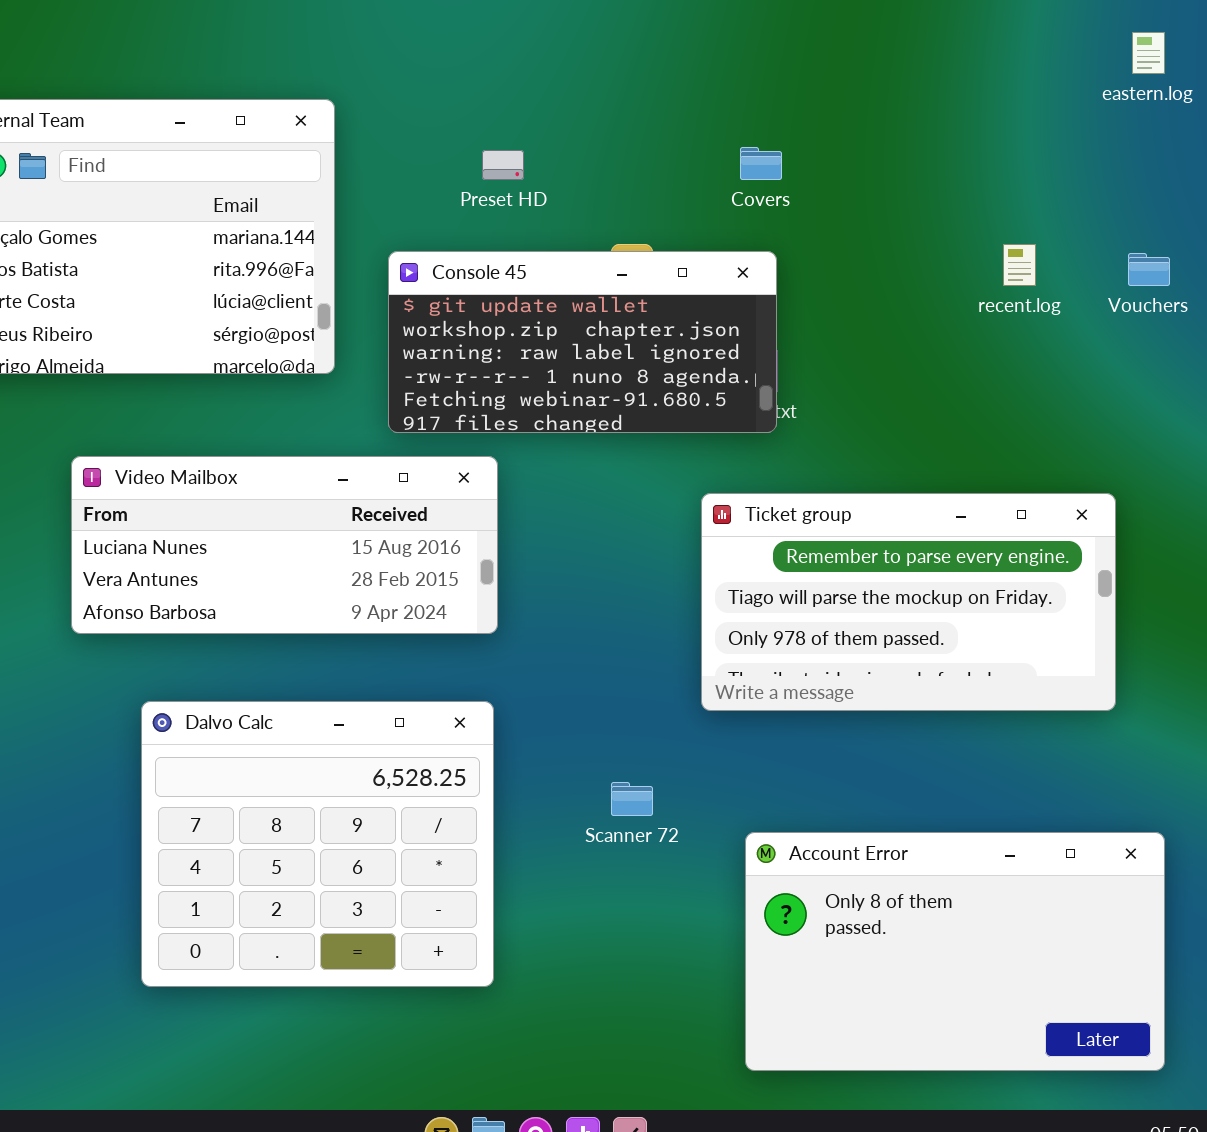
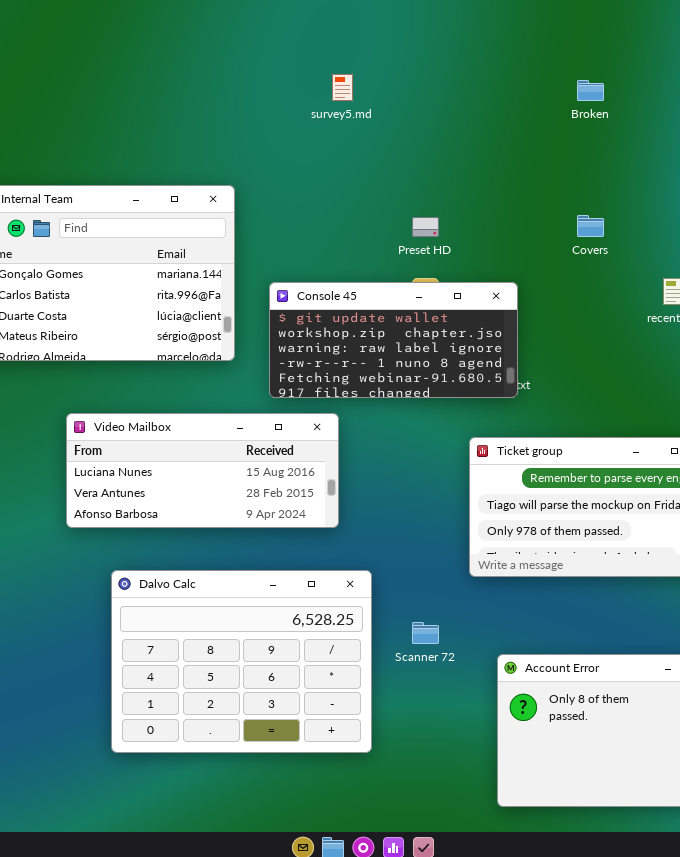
Covers: [740,147,782,180] -> [577,215,604,237], moved
Preset HD: [482,150,524,180] -> [412,217,439,237], moved
Dalvo Calc: [141,701,494,987] -> [111,570,372,753], resized

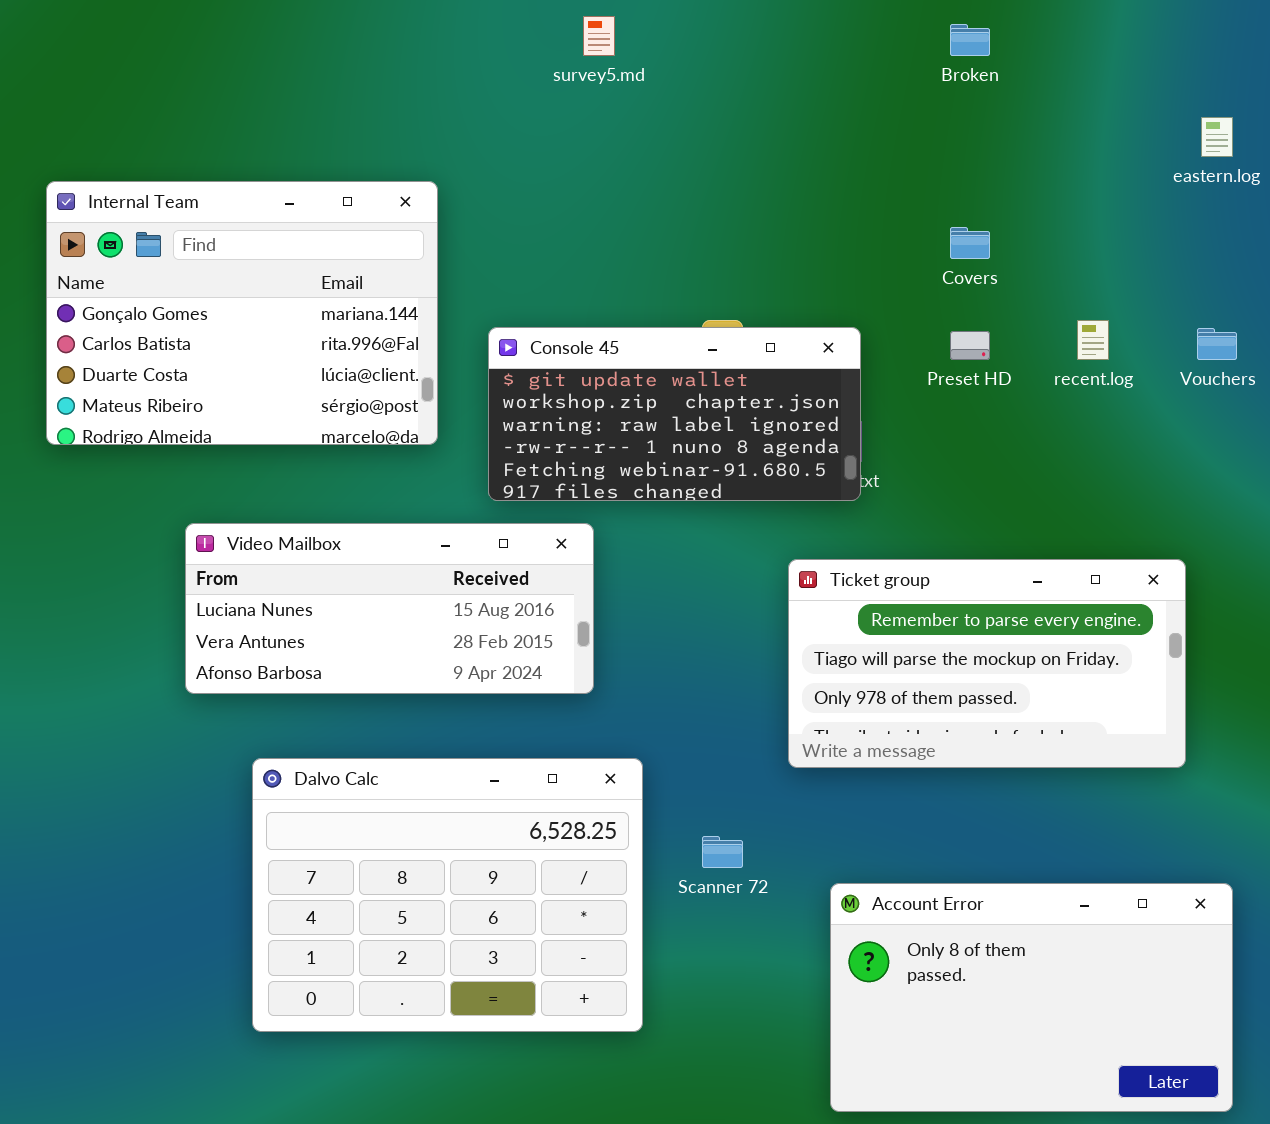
Preset HD: [412,217,439,237] -> [950,331,990,360], moved

